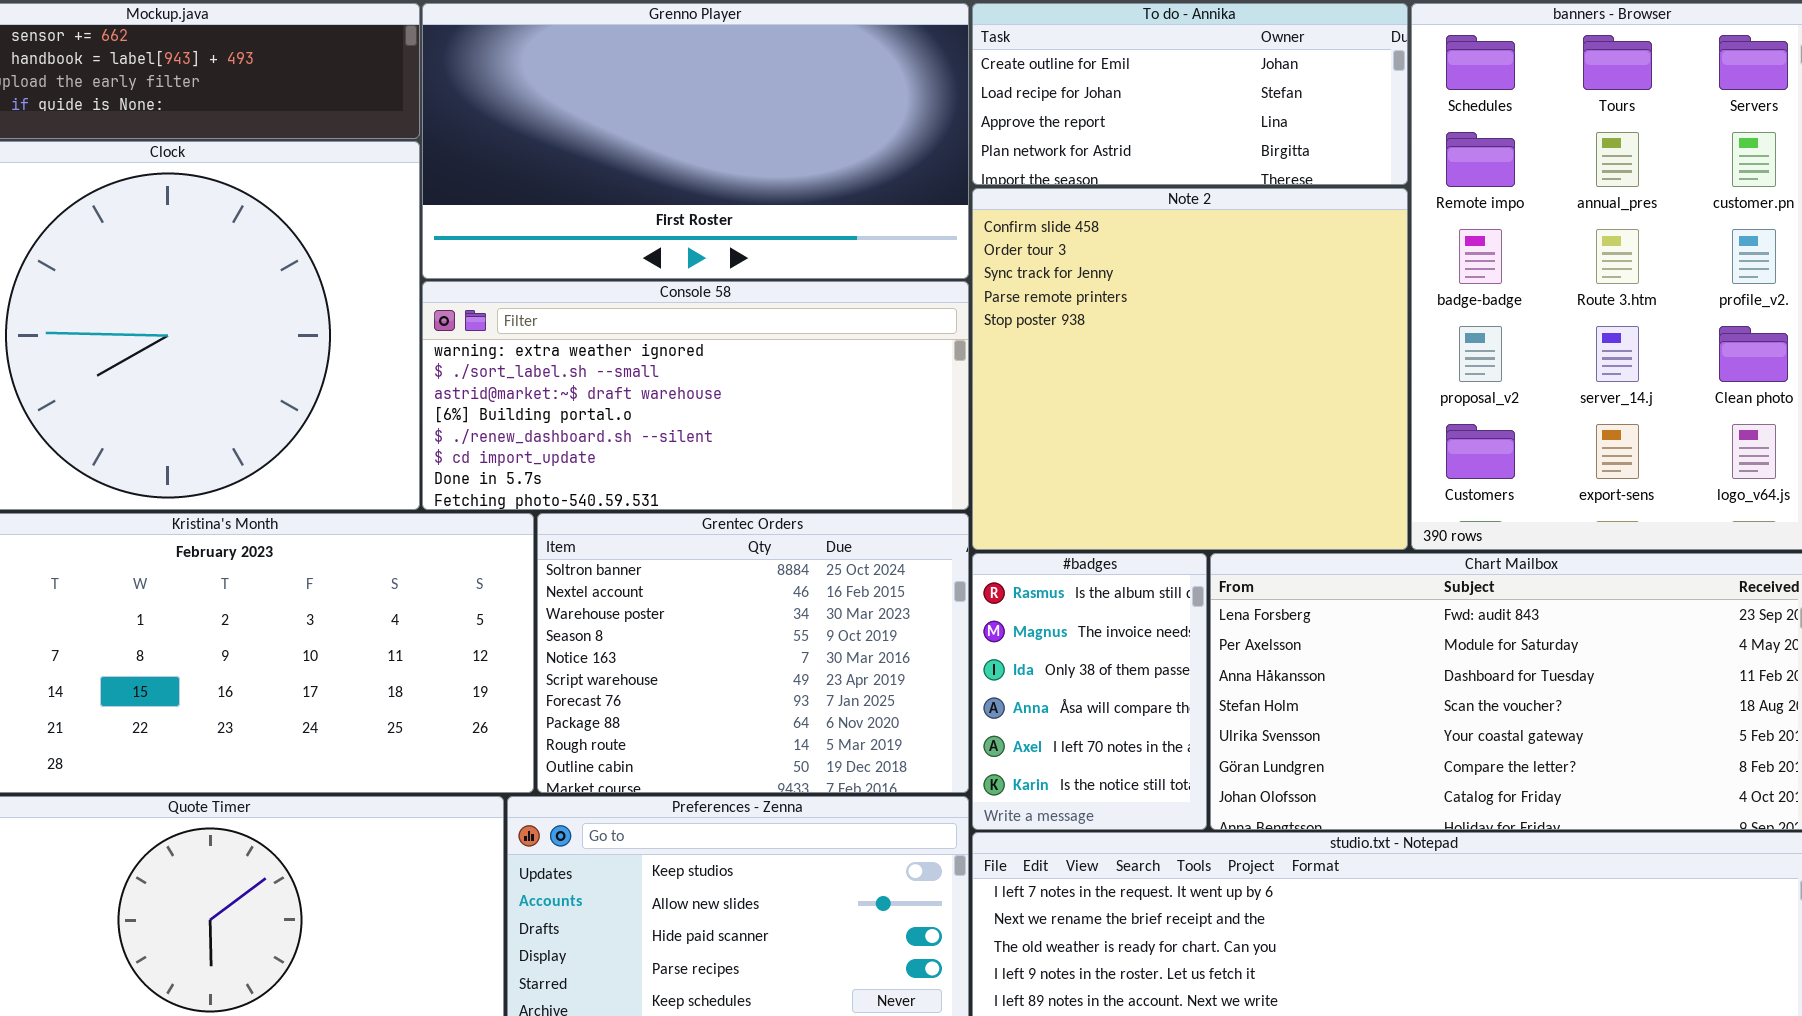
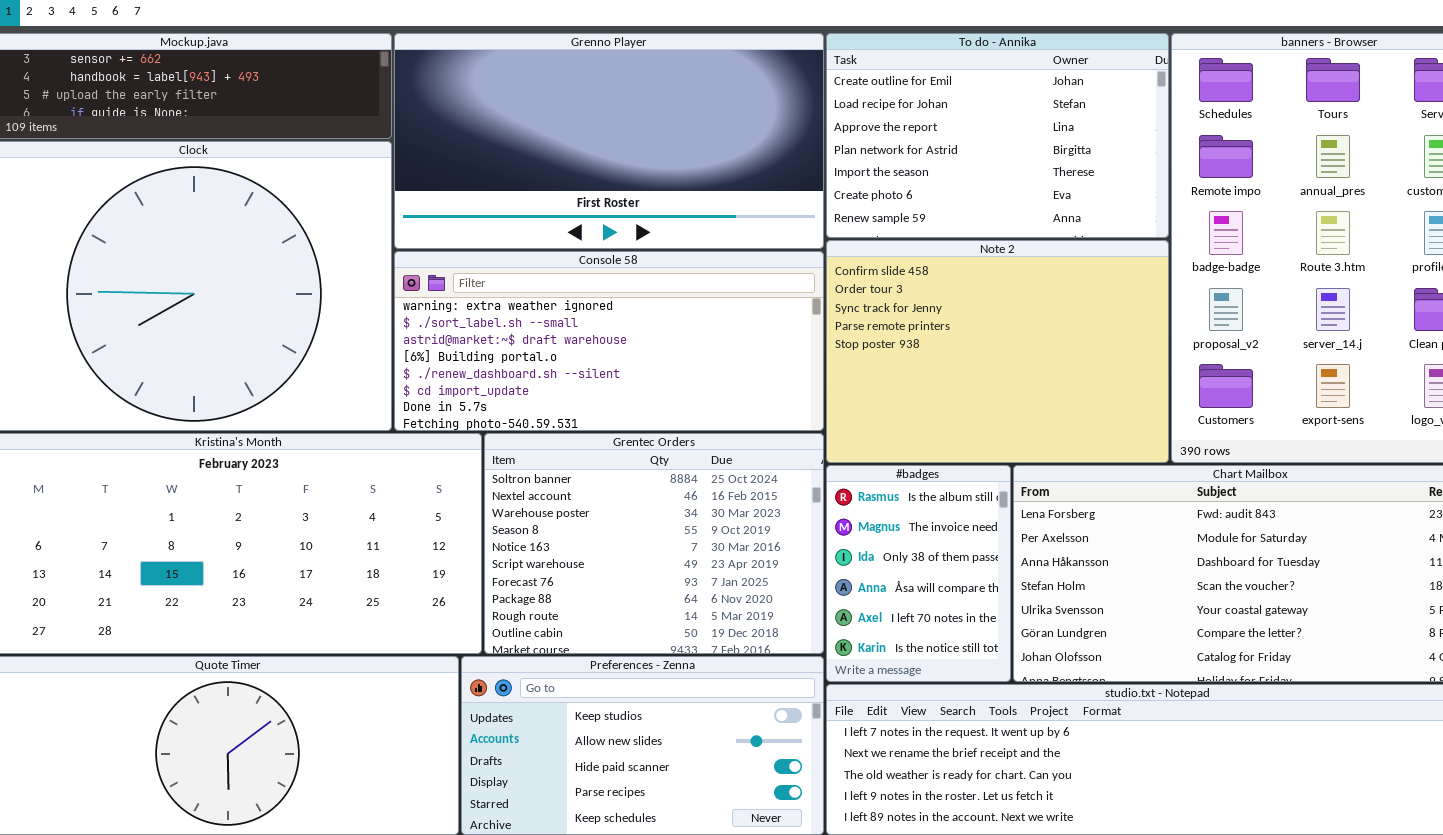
To do - Annika: [972,3,1408,185] -> [826,33,1169,238], resized
Note 2: [972,188,1408,550] -> [826,240,1169,463], resized

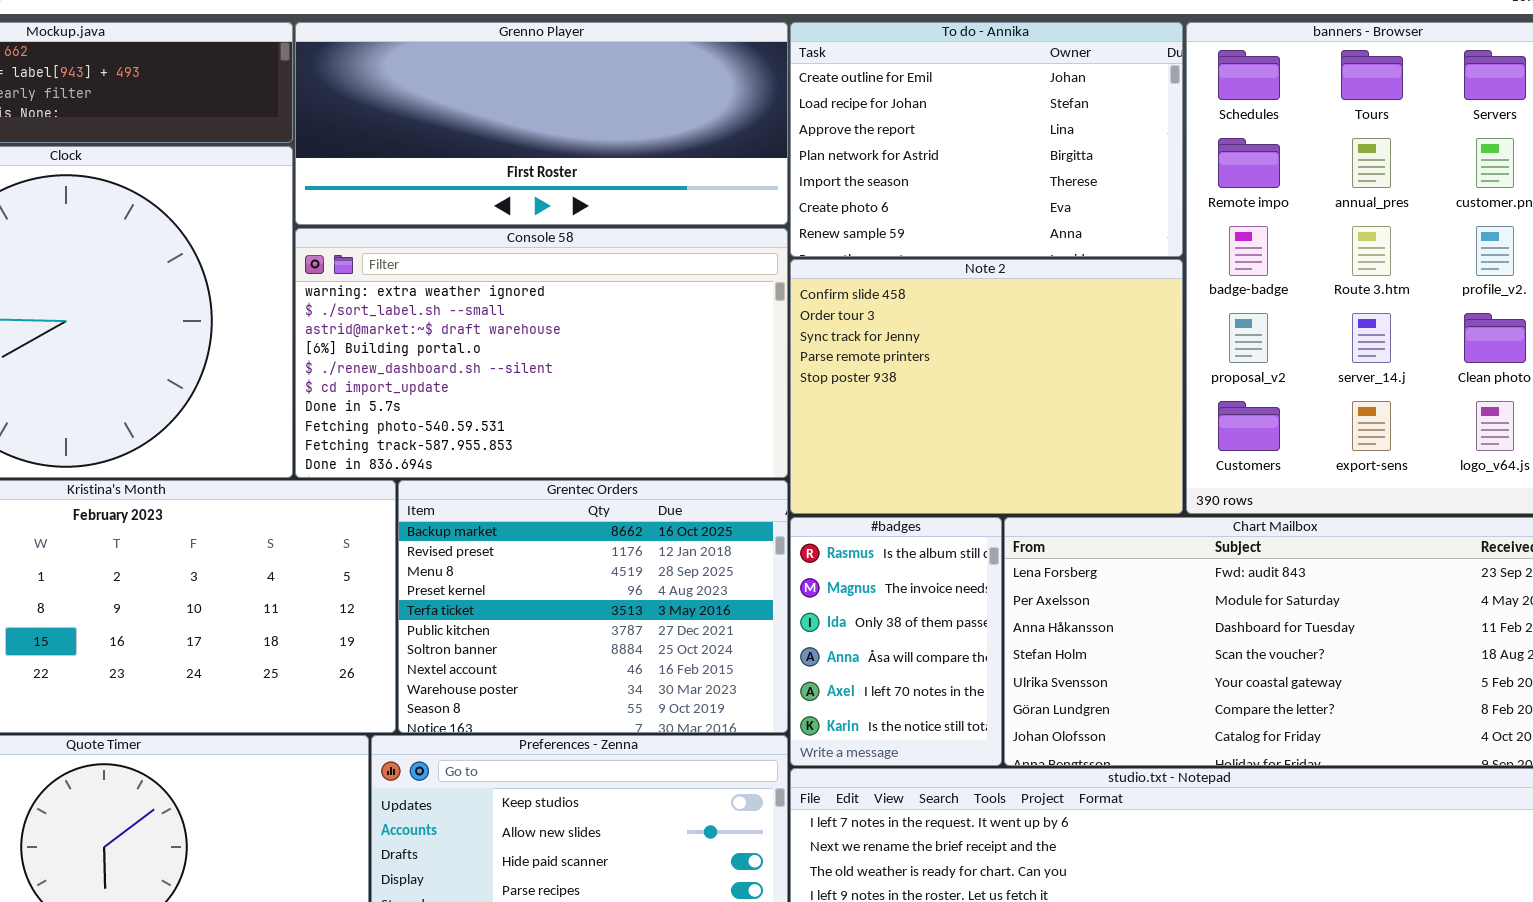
Grenno Player: [394,33,824,249] -> [295,22,788,225], resized
Console 58: [394,251,824,431] -> [295,228,788,478], resized
Grentec Orders: [484,433,824,654] -> [398,480,788,733], scrolled up 6 rows

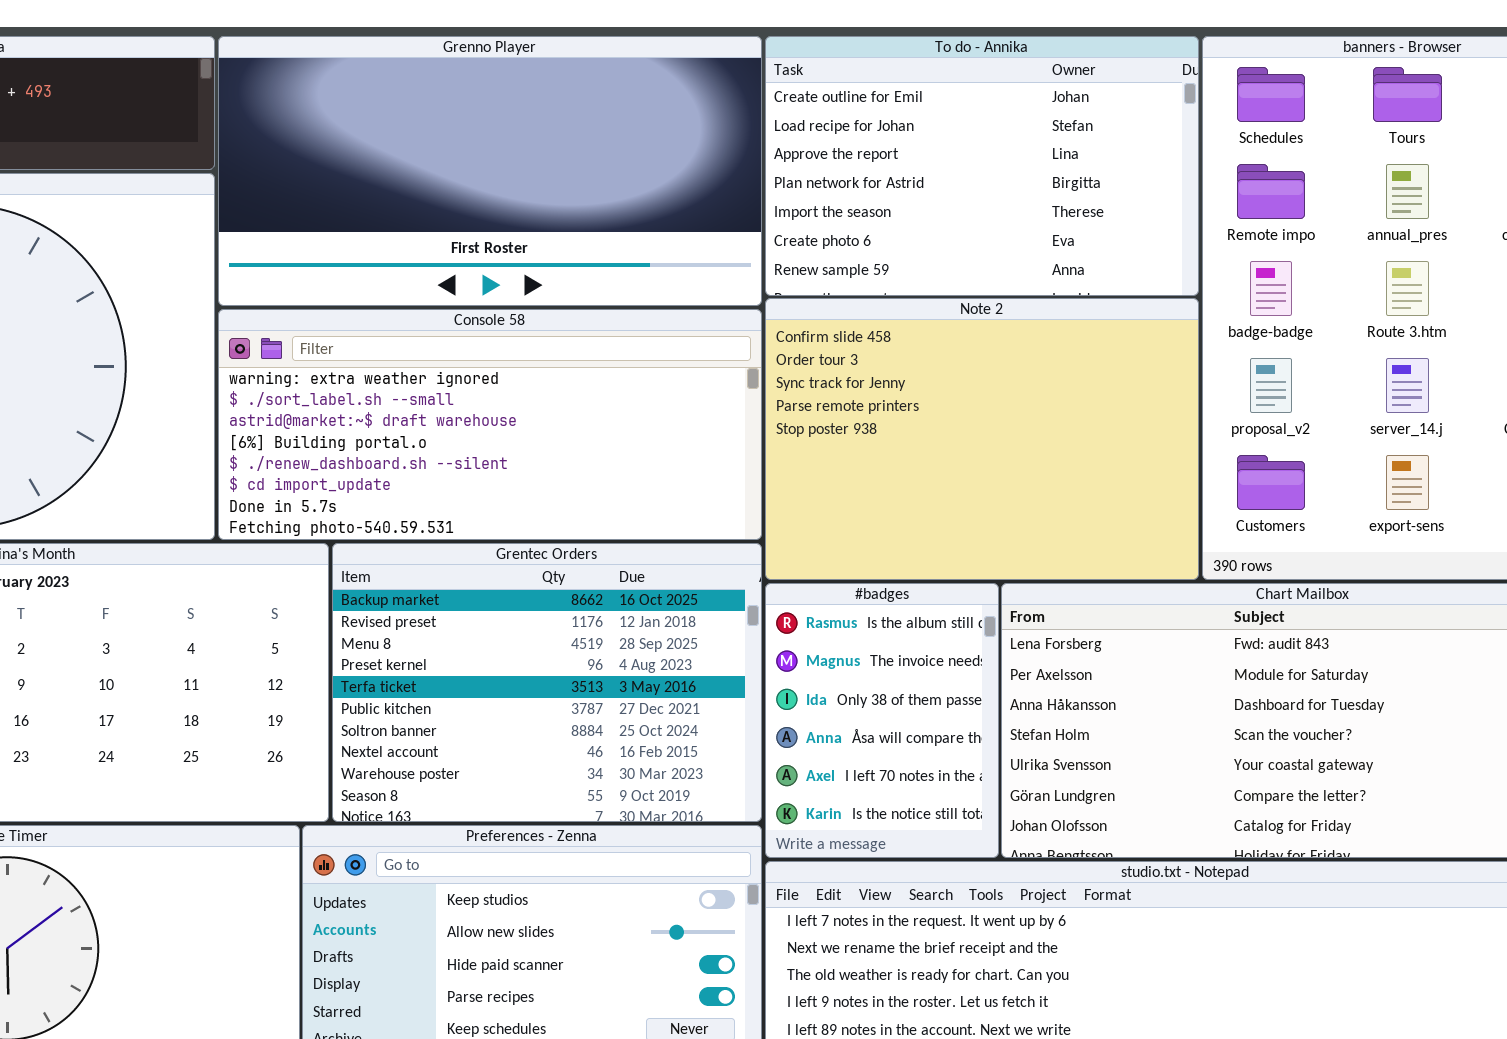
Grenno Player: [295,22,788,225] -> [218,36,762,306], resized
Console 58: [295,228,788,478] -> [218,309,762,540], resized

